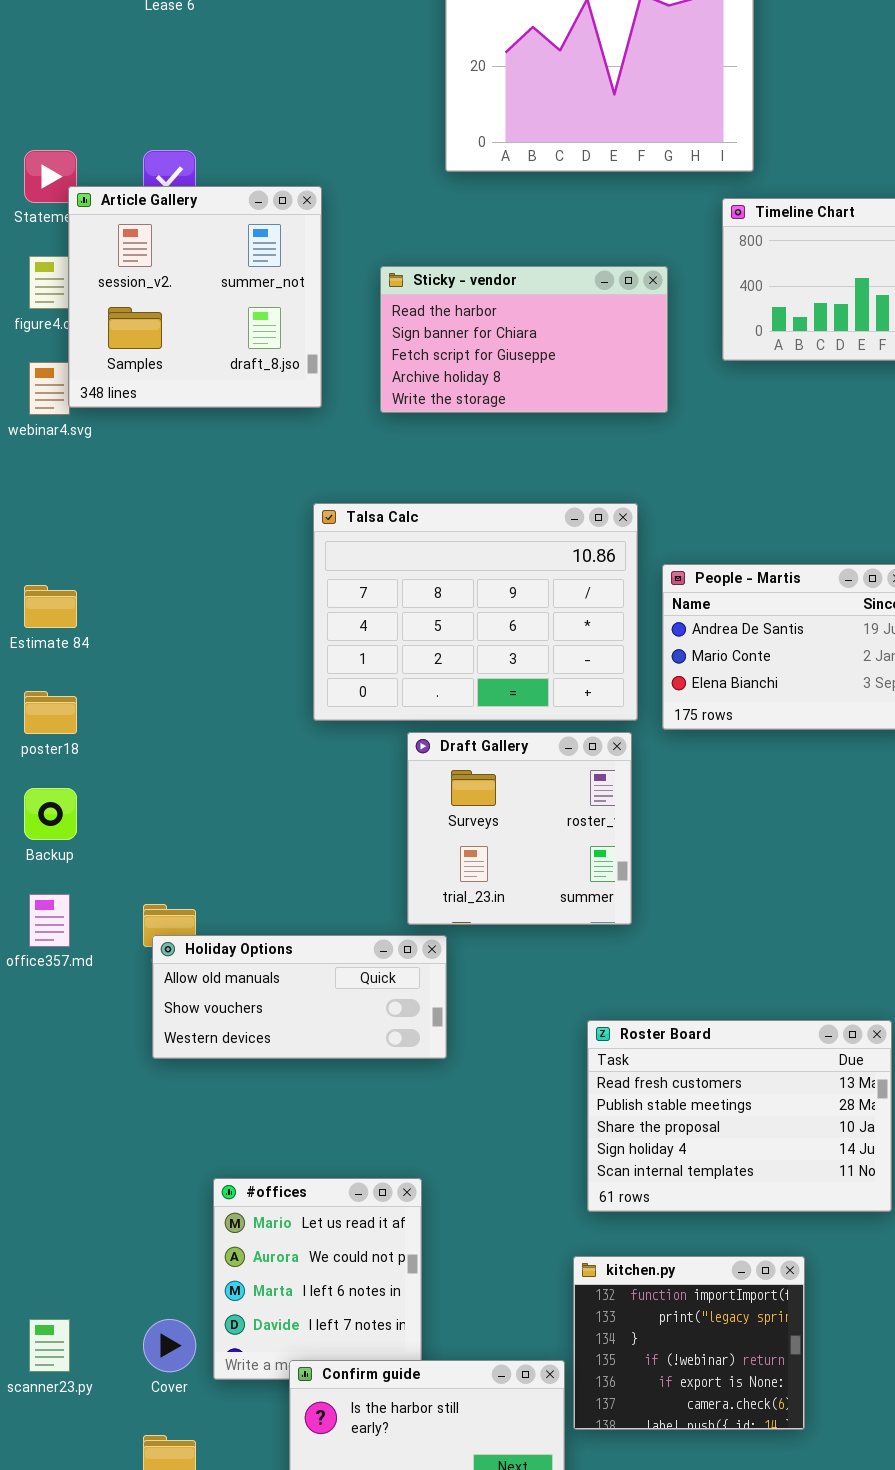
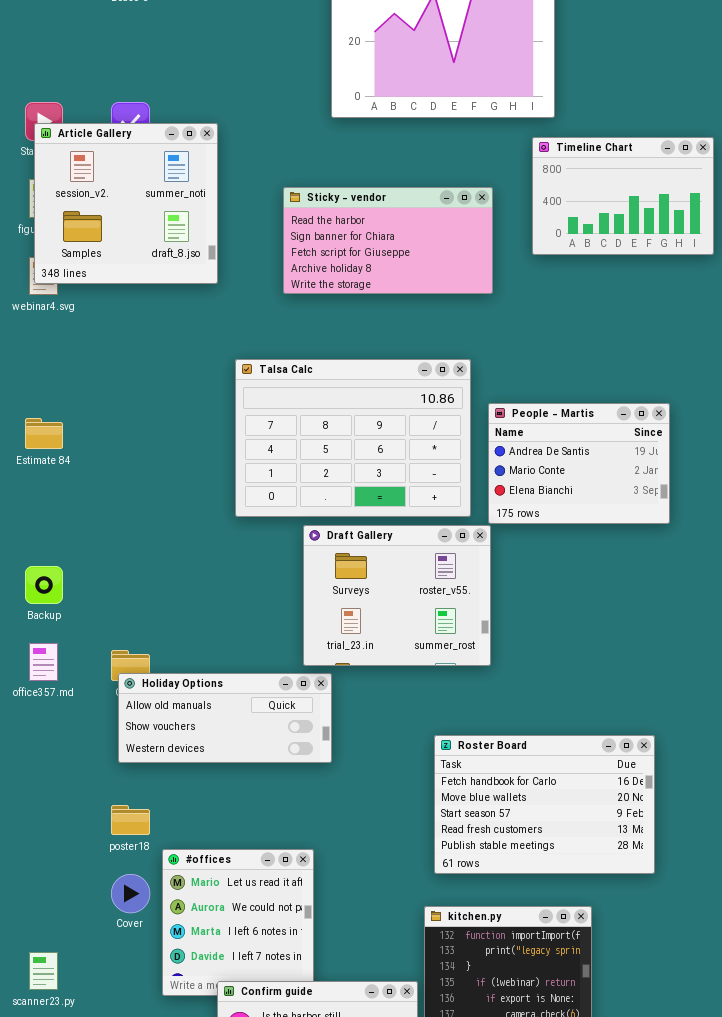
Article Gallery: [68,186,322,408] -> [34,123,218,284], moved
poster18: [24,691,77,734] -> [111,805,150,835], moved
Draft Gallery: [407,732,632,925] -> [303,525,491,666], resized
Roster Board: [587,1020,892,1212] -> [434,735,655,874], scrolled up 3 rows
Cover: [143,1319,196,1372] -> [111,874,150,913], moved

